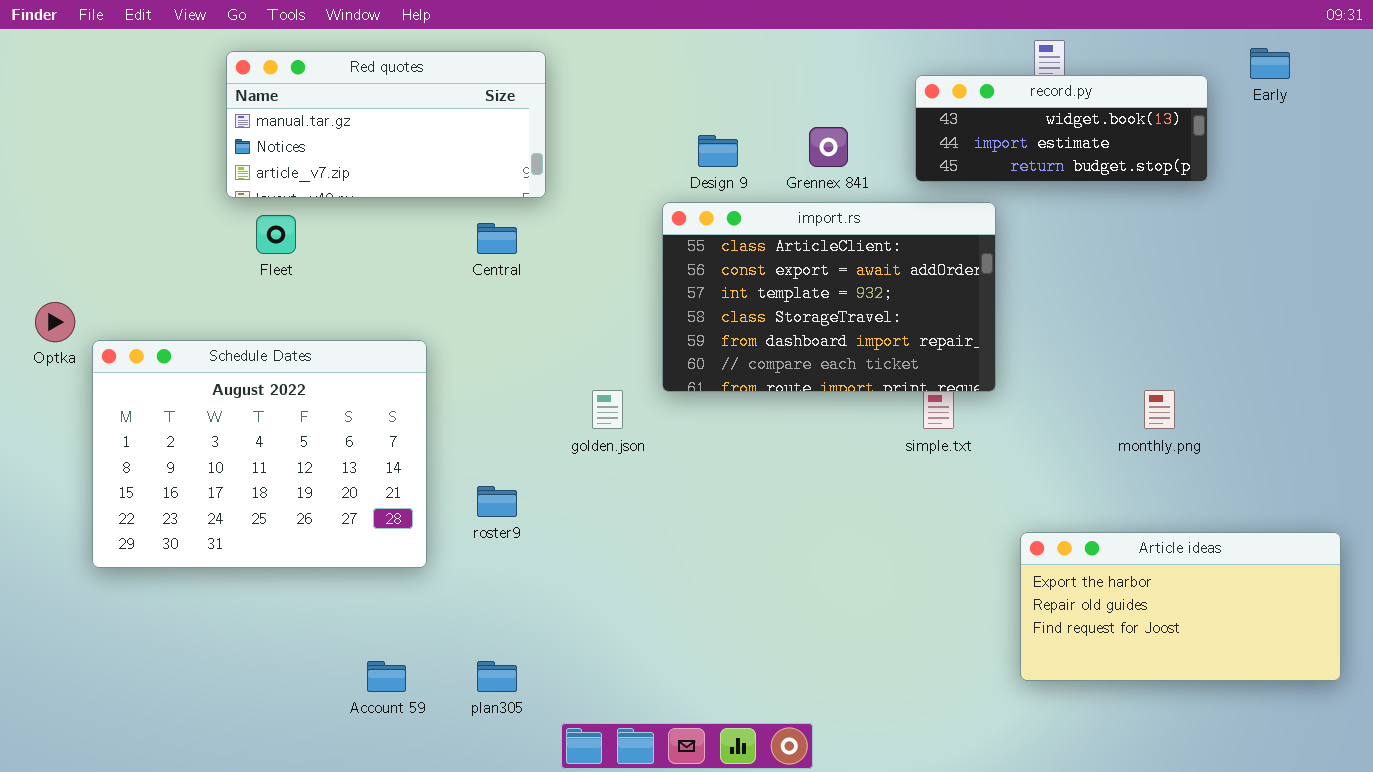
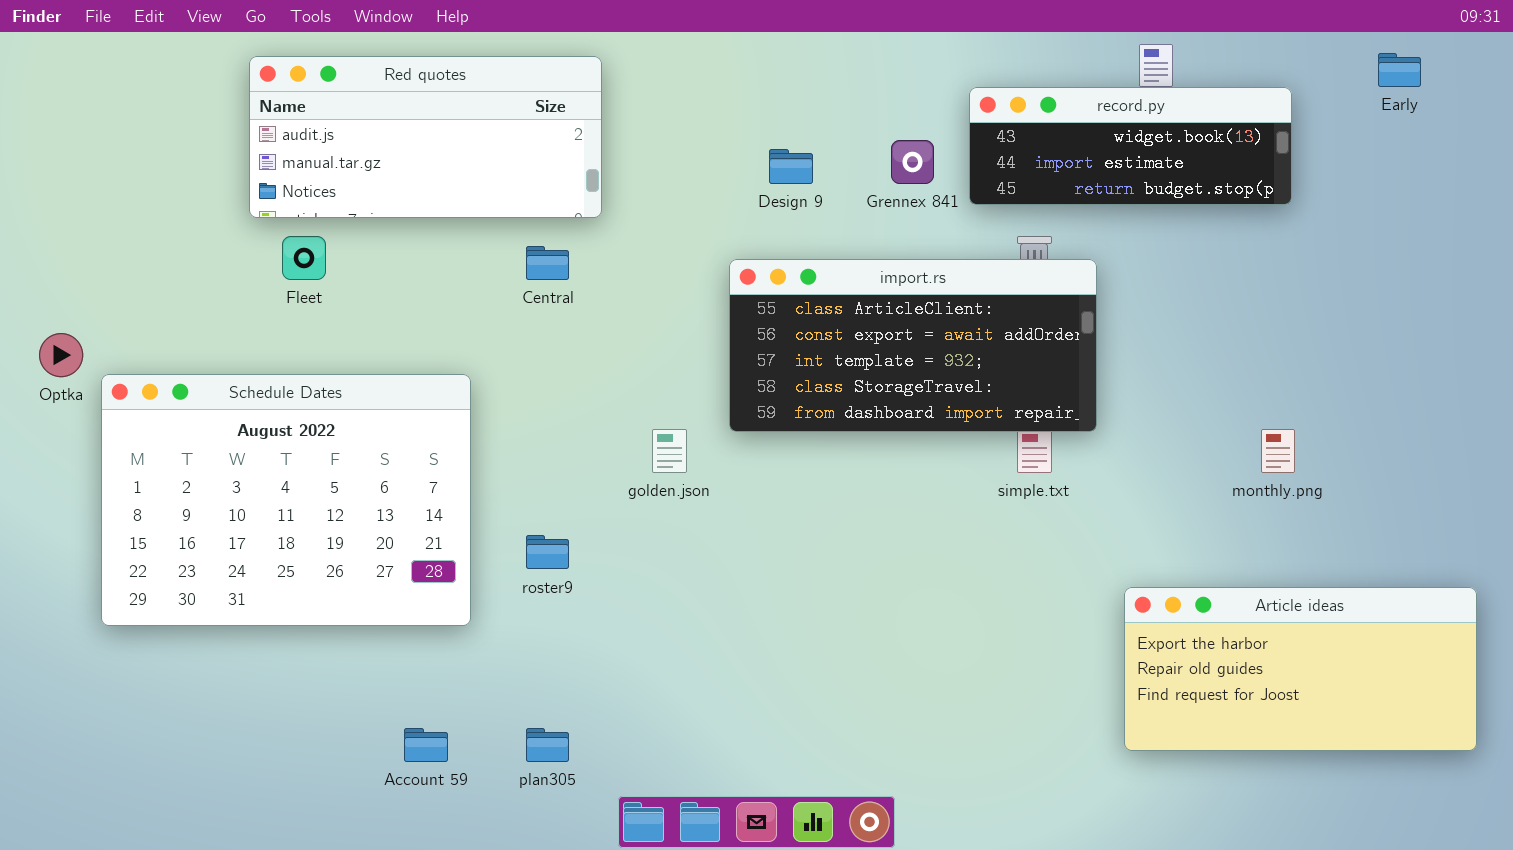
Red quotes: [226,51,546,198] -> [249,56,602,218], scrolled up 1 row
record.py: [915,75,1208,182] -> [969,87,1292,205], moved
import.rs: [662,202,996,392] -> [729,259,1097,432], resized

